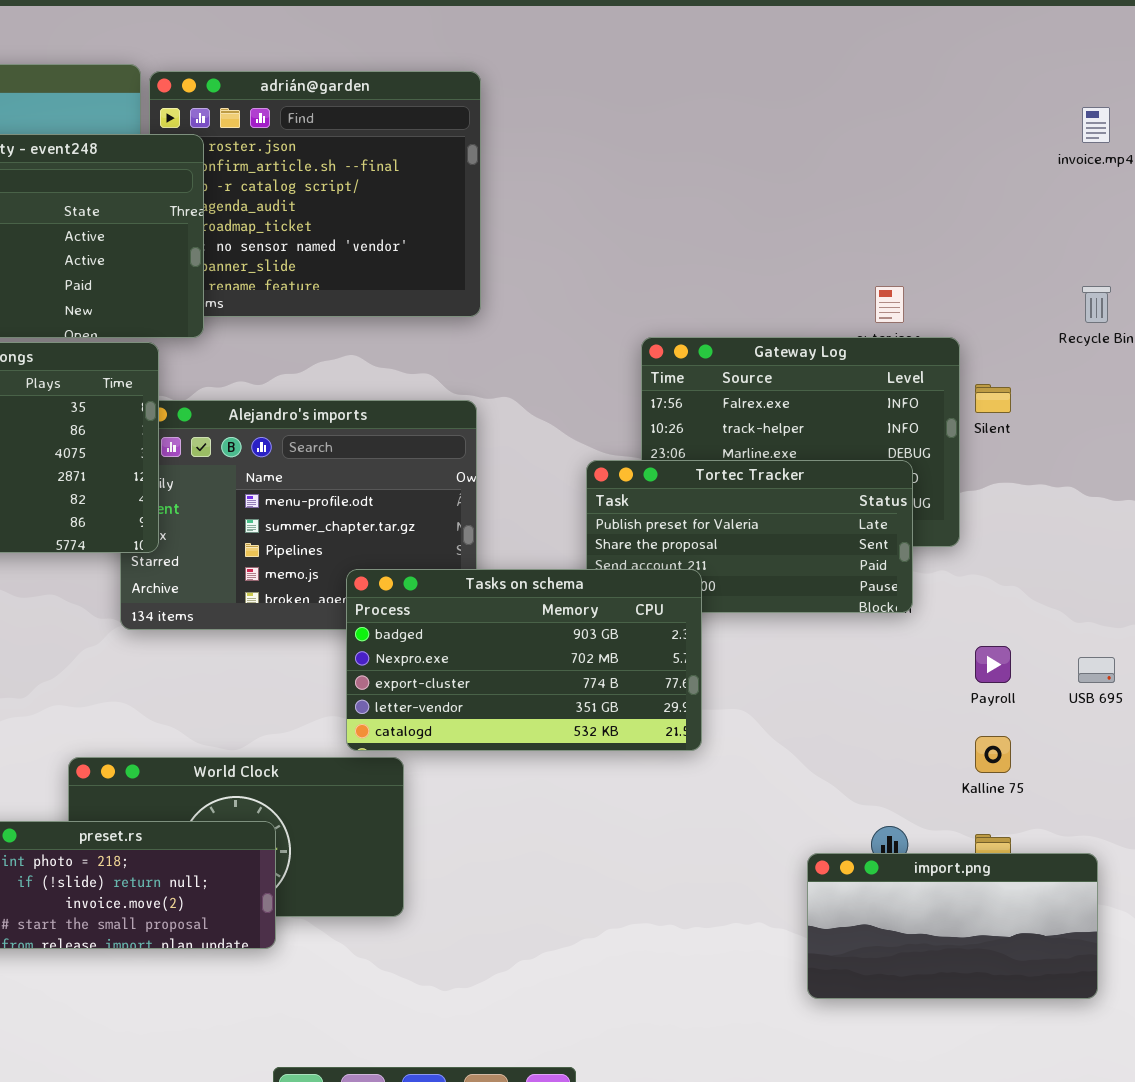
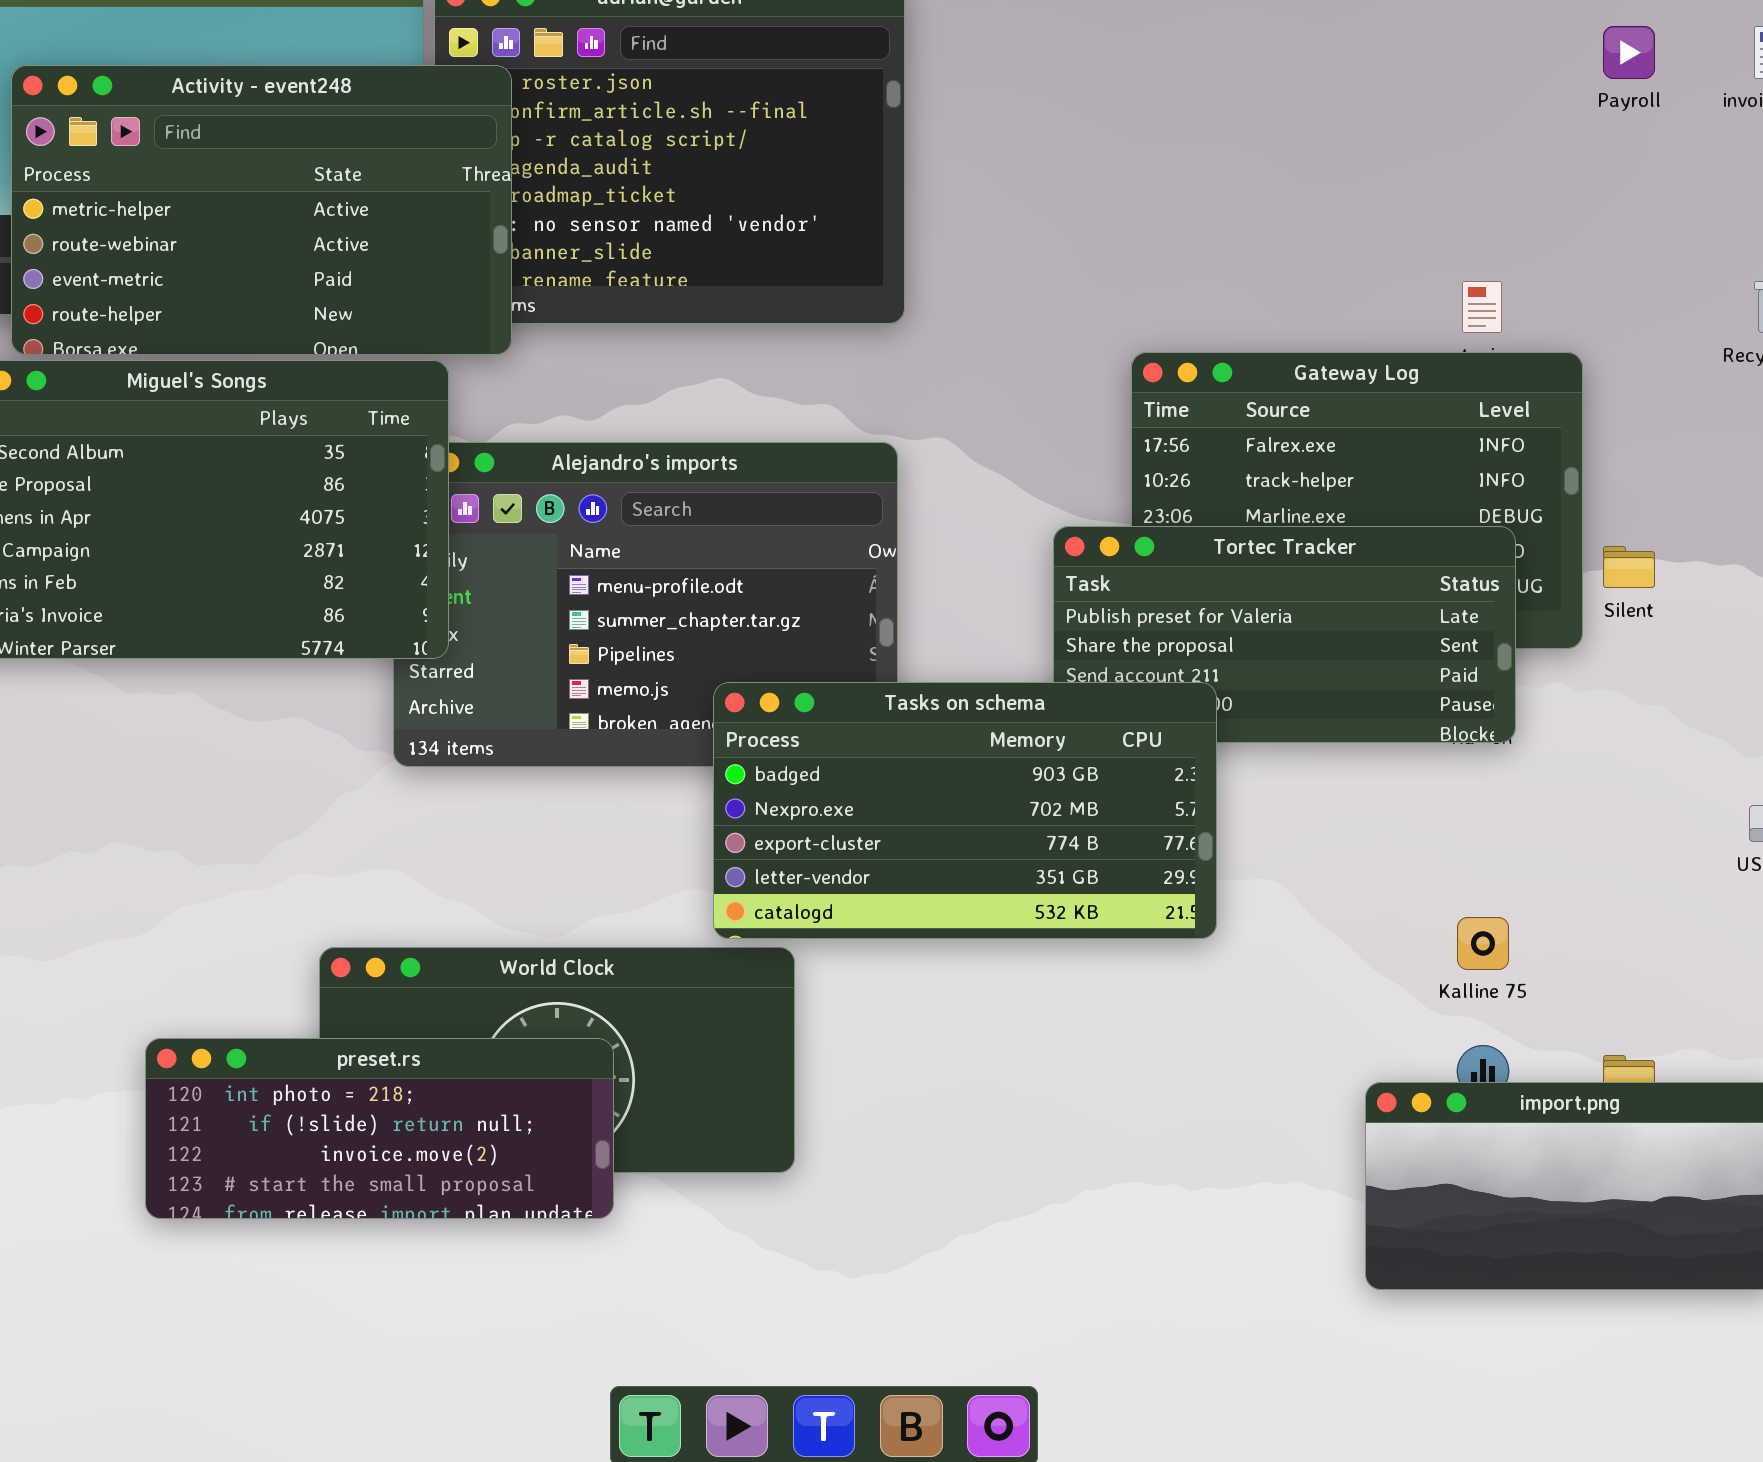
Silent: [975,384,1011,413] -> [1603,546,1655,588], moved
Payroll: [975,646,1011,683] -> [1603,26,1655,79], moved
Kalline 75: [975,736,1011,773] -> [1457,917,1509,970], moved

